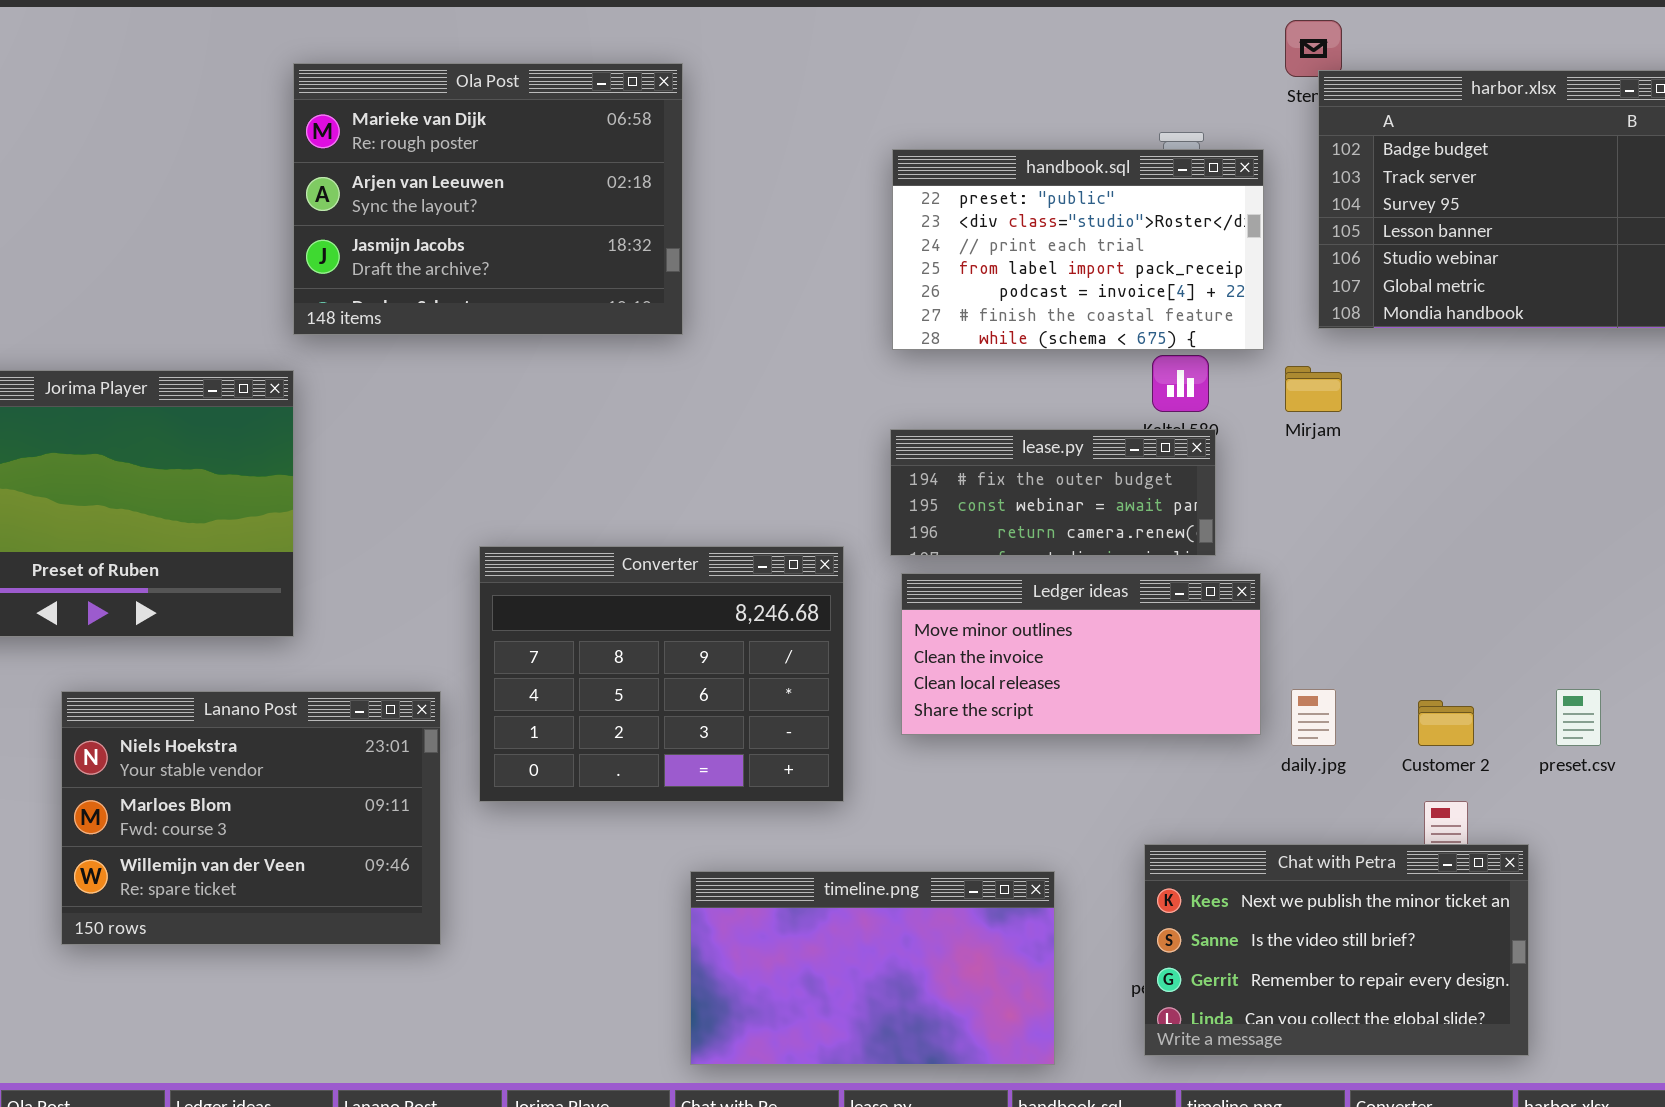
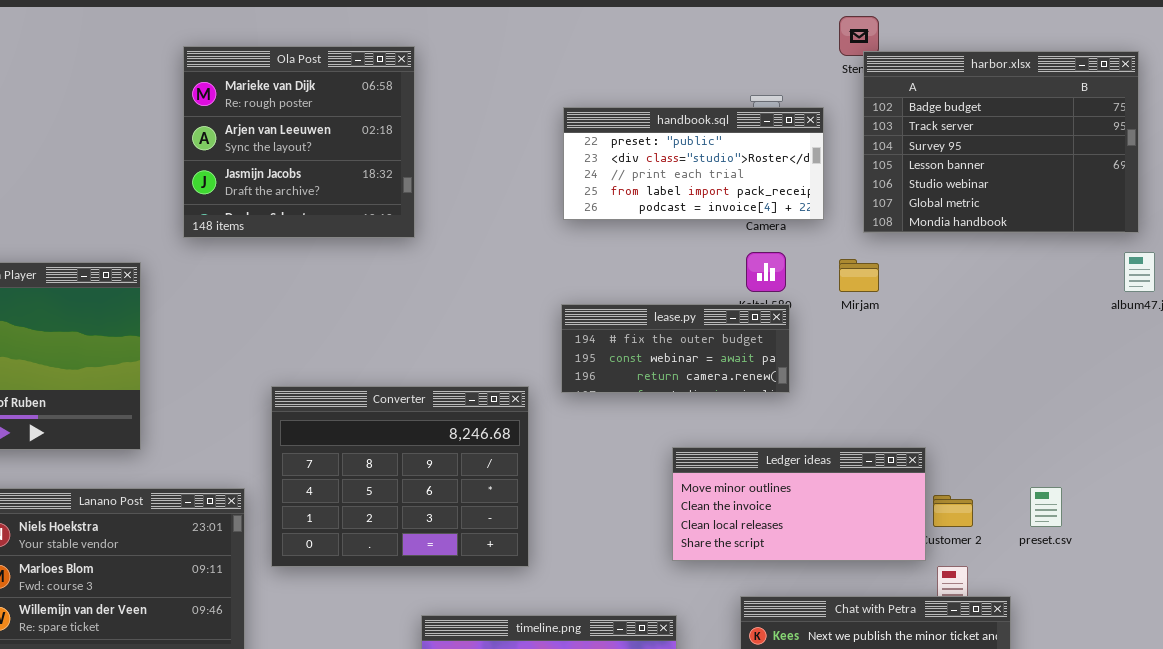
Ola Post: [293,63,683,335] -> [183,46,415,238], resized
handbook.sql: [892,149,1264,350] -> [563,107,824,220], resized
Ledger ideas: [901,573,1261,735] -> [672,447,926,561], moved

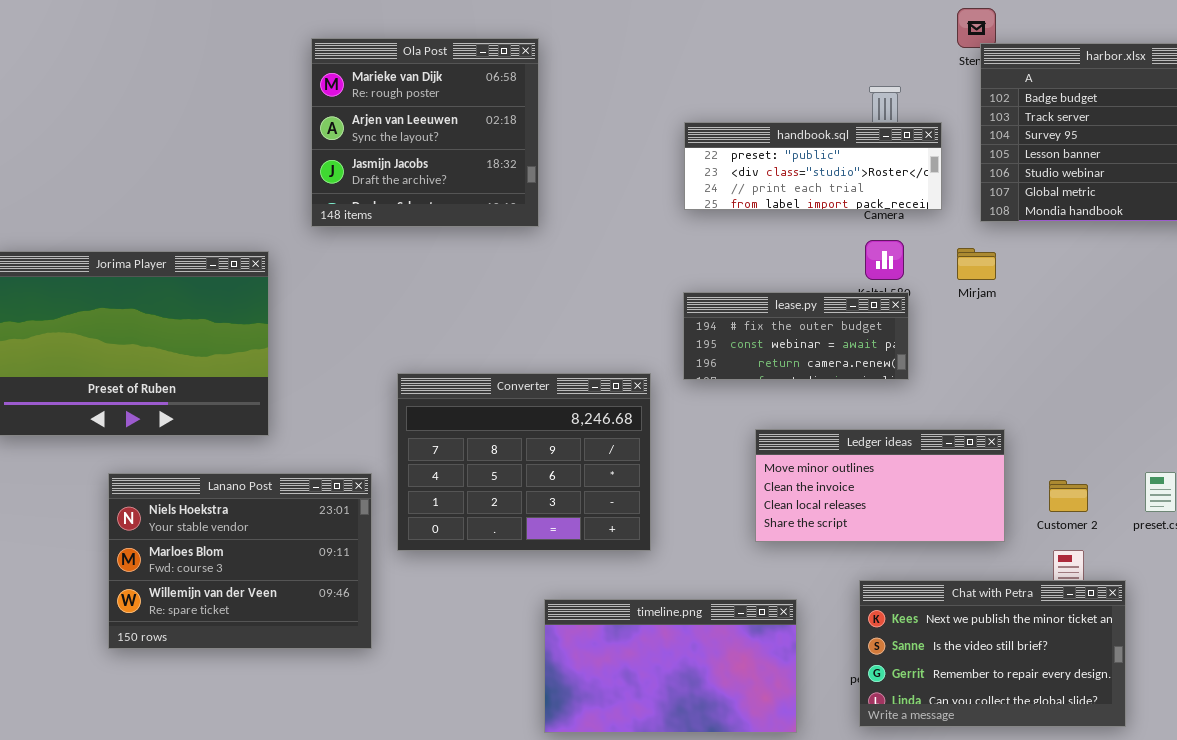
handbook.sql: [563,107,824,220] -> [684,122,942,210], resized
Ledger ideas: [672,447,926,561] -> [755,429,1005,542], moved

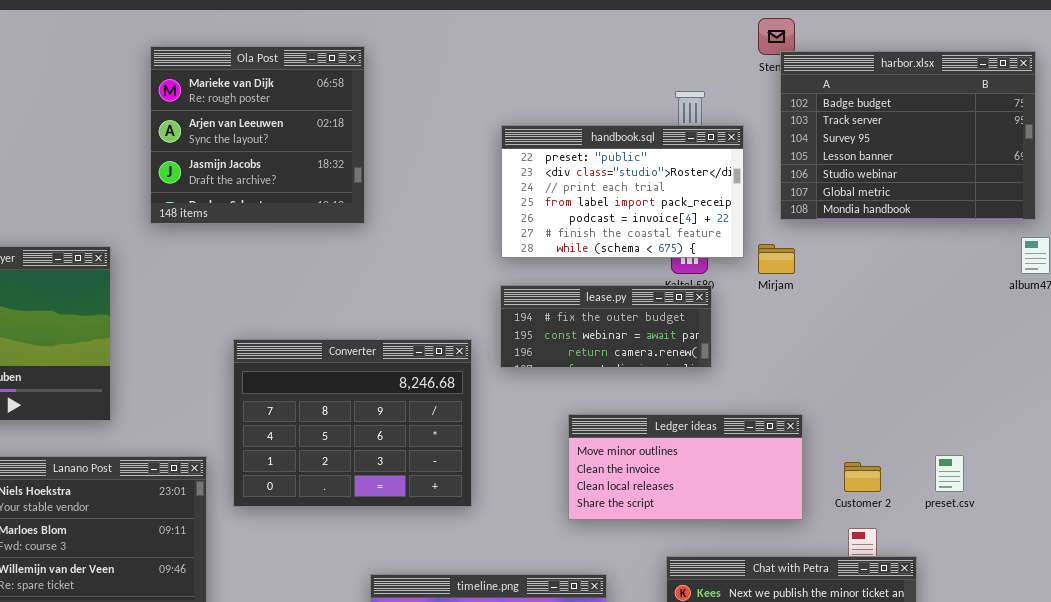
handbook.sql: [684,122,942,210] -> [501,125,744,258], resized
Converter: [397,373,651,551] -> [233,339,472,507], moved

